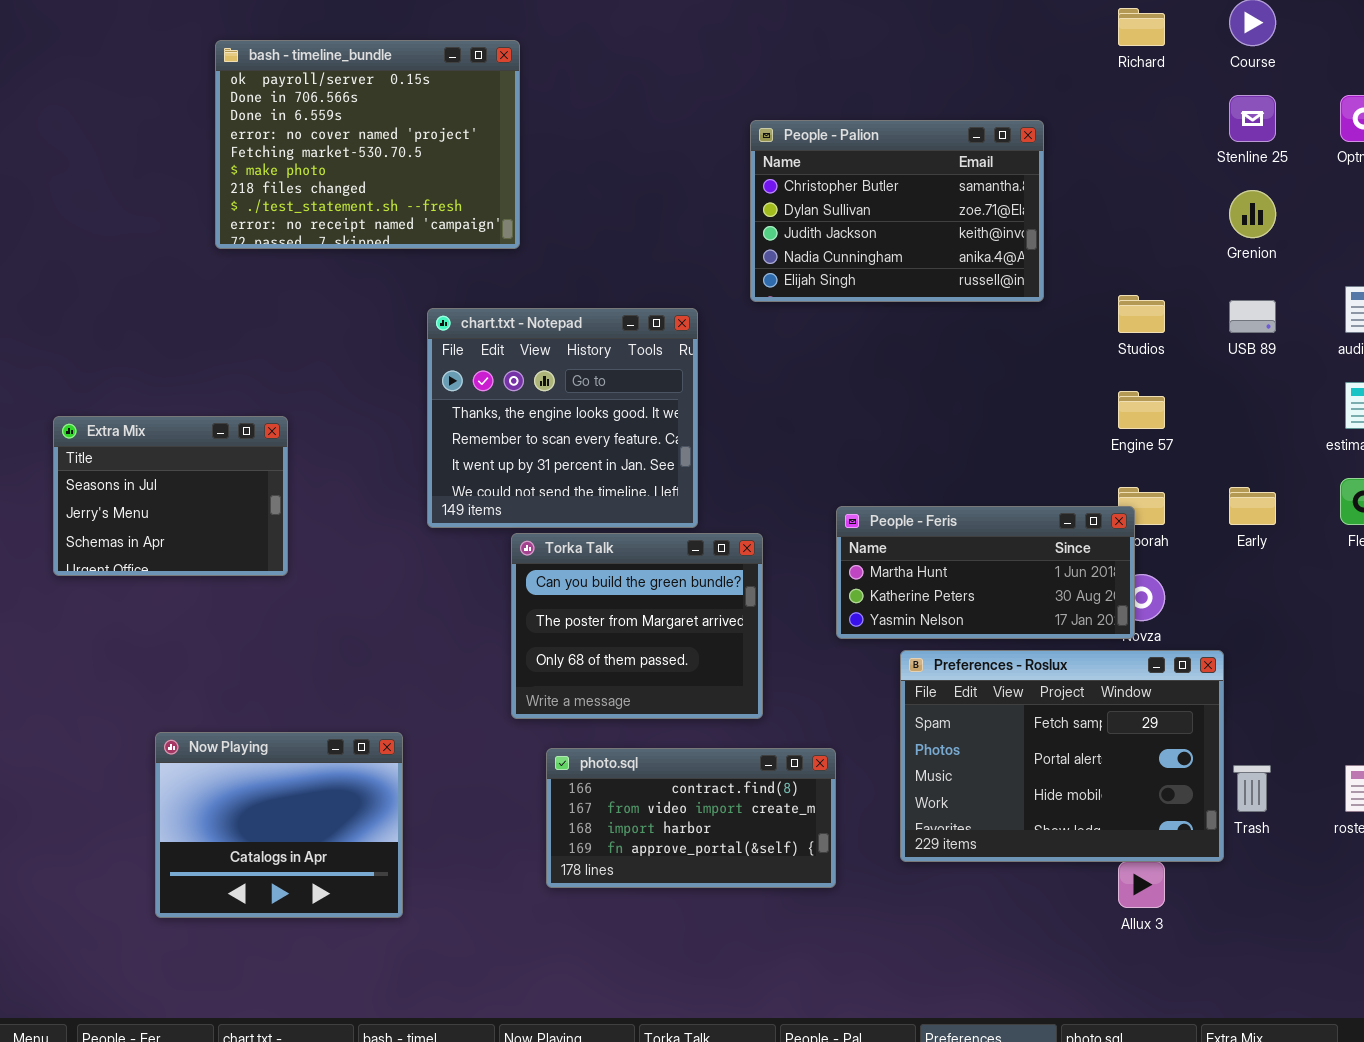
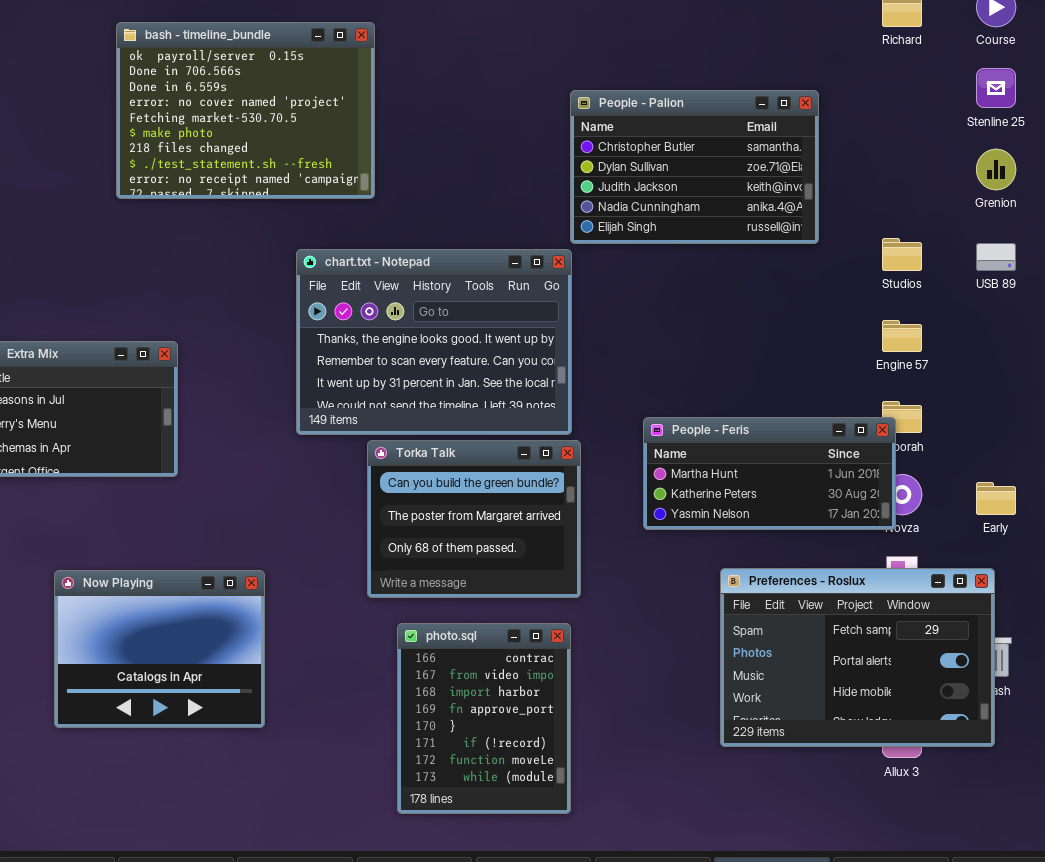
chart.txt - Notepad: [427,308,698,528] -> [296,249,572,435], resized
Early: [1229,487,1276,525] -> [976,482,1016,515], moved
Preferences - Roslux: [900,650,1224,862] -> [720,568,995,747], moved
Now Playing: [155,732,403,918] -> [54,570,265,728], moved
photo.sql: [546,748,836,888] -> [397,623,571,814], resized

